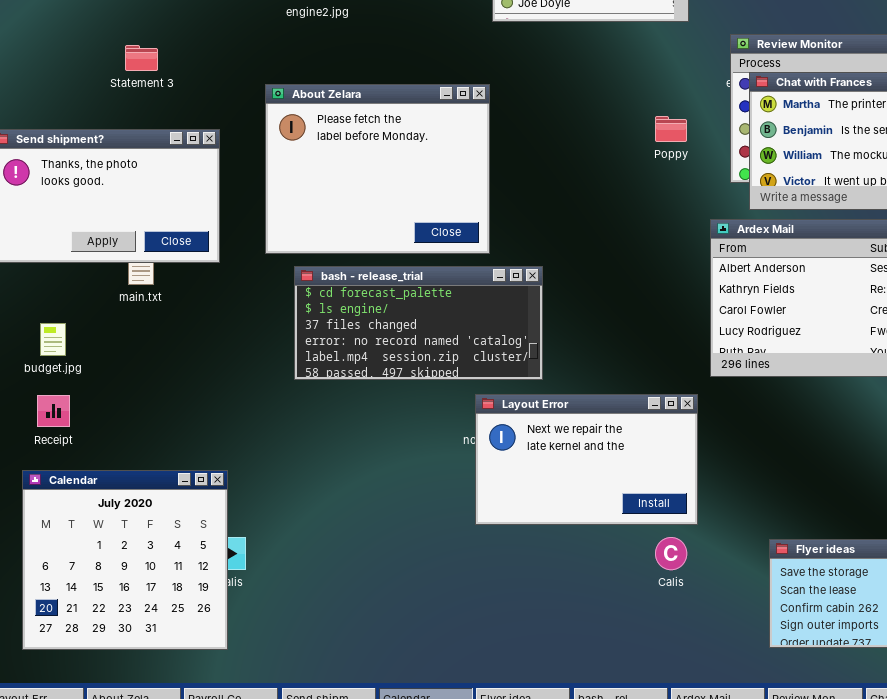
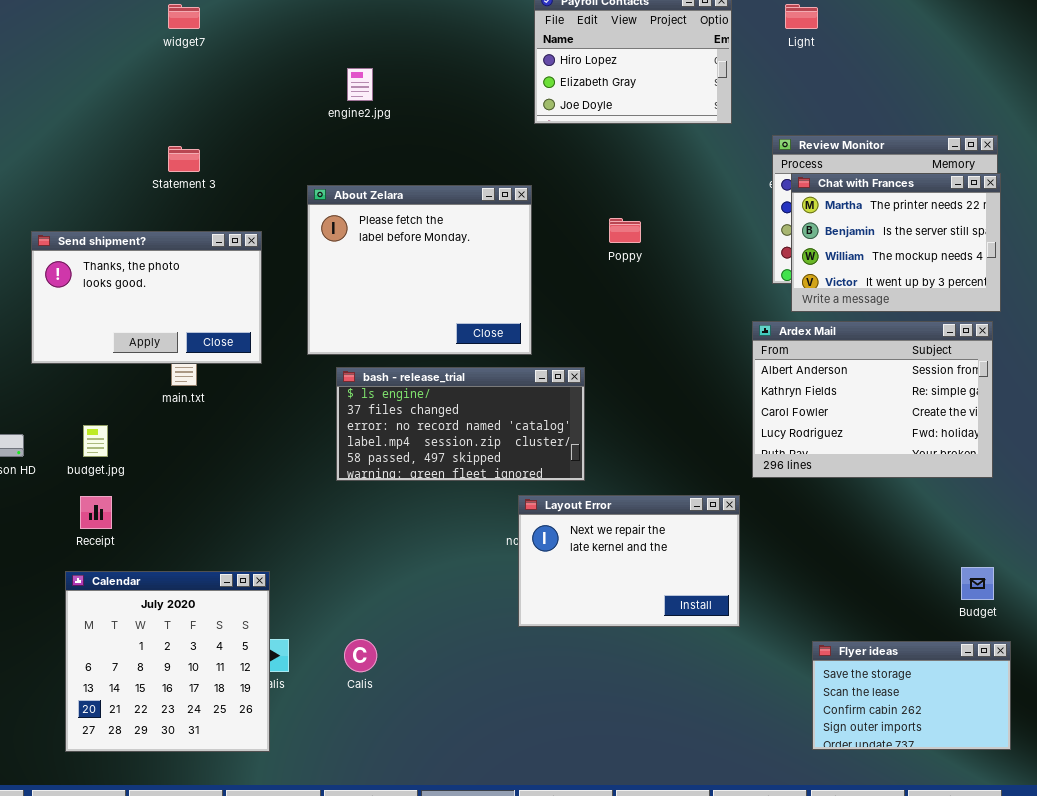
Poppy: [655,116,687,142] -> [609,218,641,243], moved
bash - release_trial: [294,266,543,380] -> [336,367,585,481], scrolled down 1 row
Calis: [655,537,687,570] -> [344,639,377,672], moved

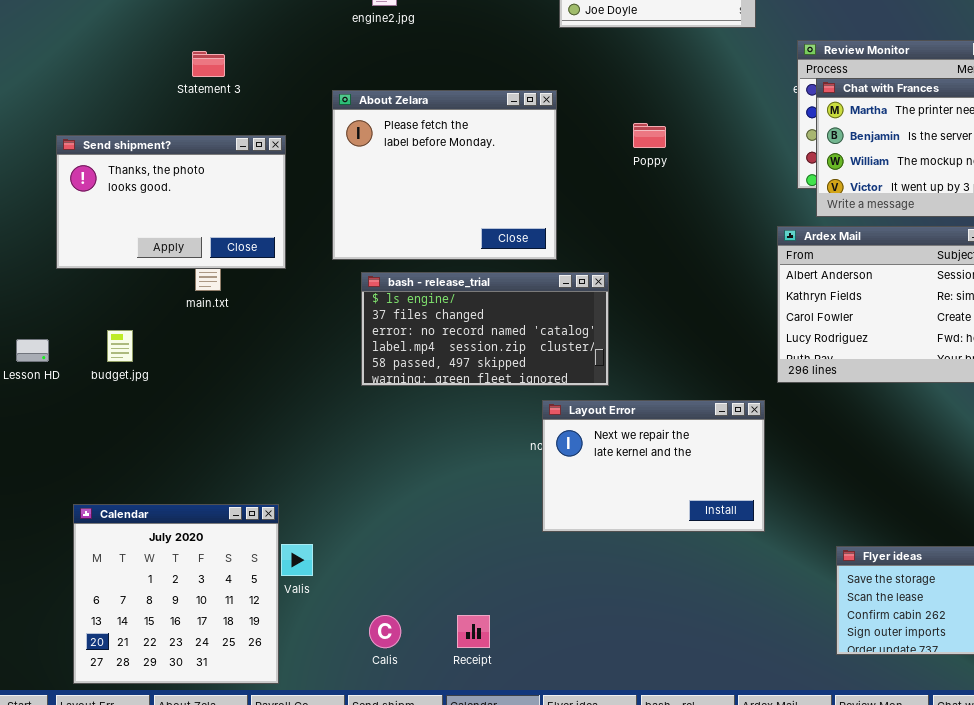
Receipt: [80,496,112,529] -> [457,615,490,648], moved
Calendar: [65,571,270,752] -> [73,504,279,684], moved
Calis: [344,639,377,672] -> [369,615,401,648], moved

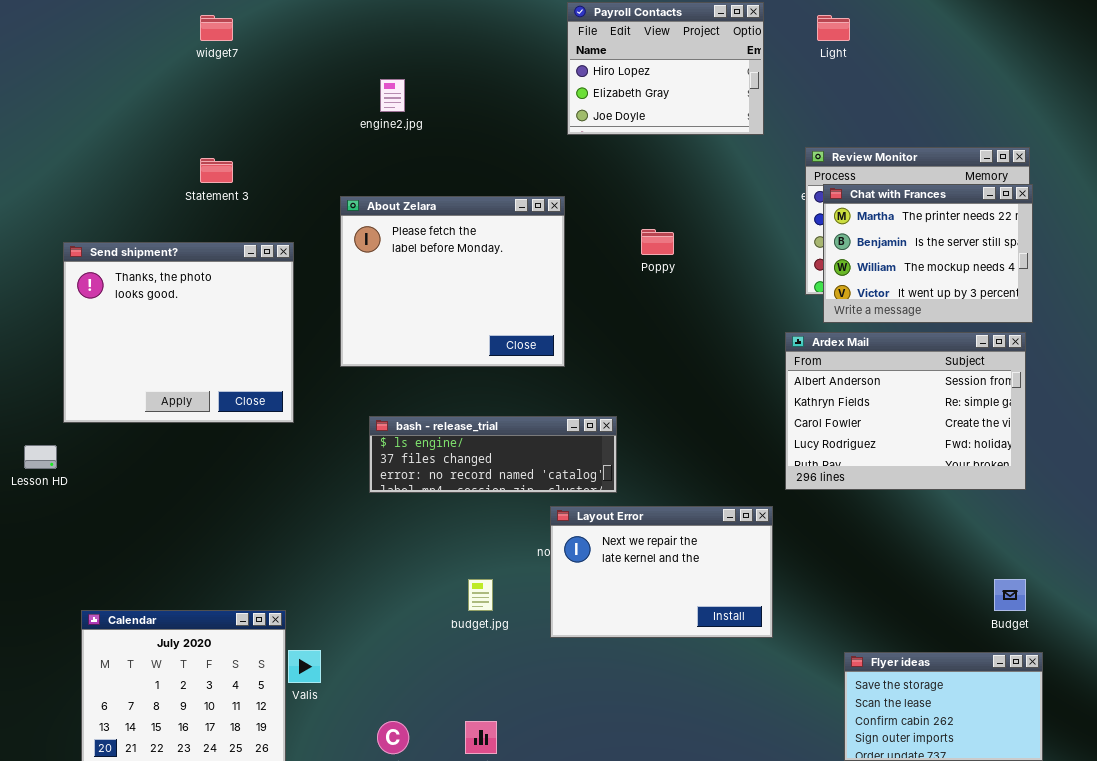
Send shipment?: [56,135,286,269] -> [63,242,294,423], resized
bash - release_trial: [361,272,609,386] -> [369,416,617,493], resized
budget.jpg: [107,330,133,362] -> [468,579,493,611], moved

